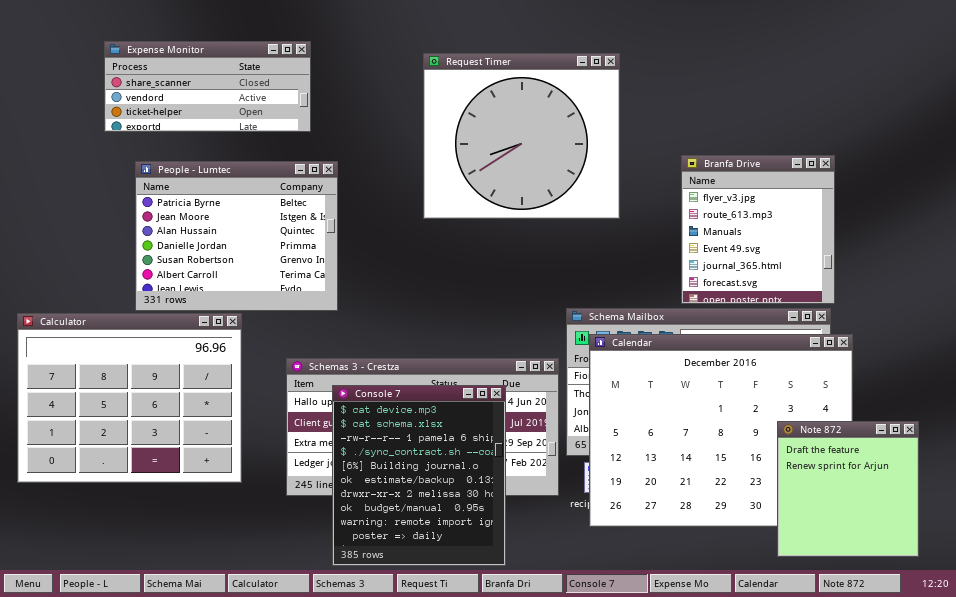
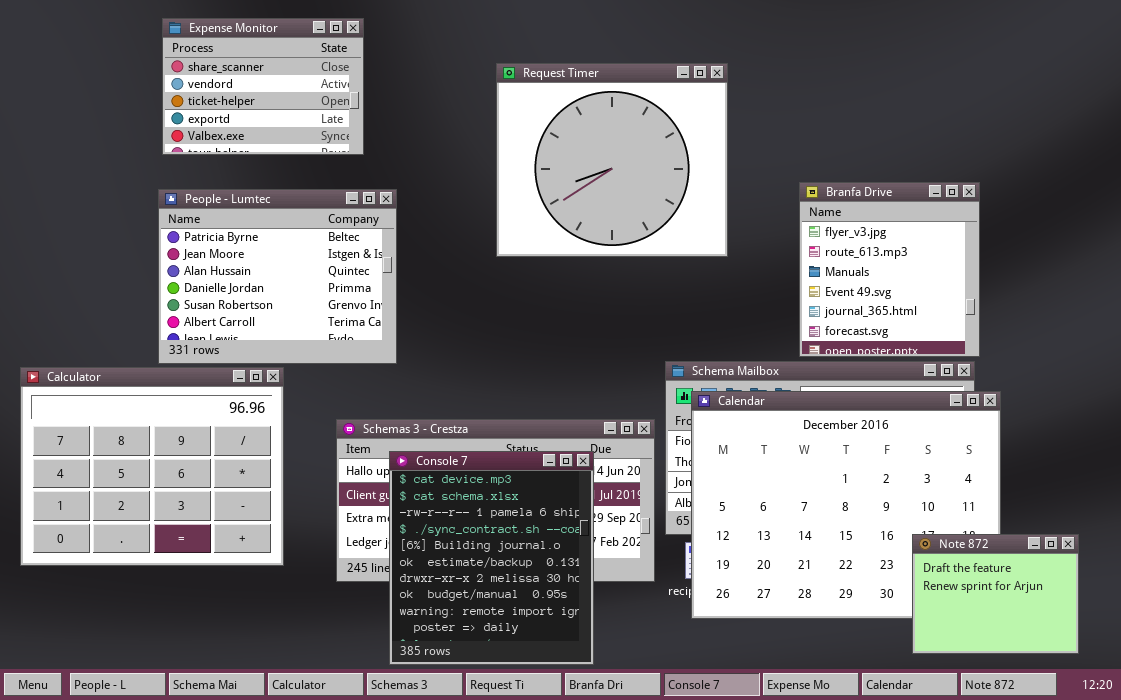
Expense Monitor: [104,41,311,132] -> [162,18,364,155], resized
Note 872: [777,421,919,557] -> [912,534,1079,654], resized

